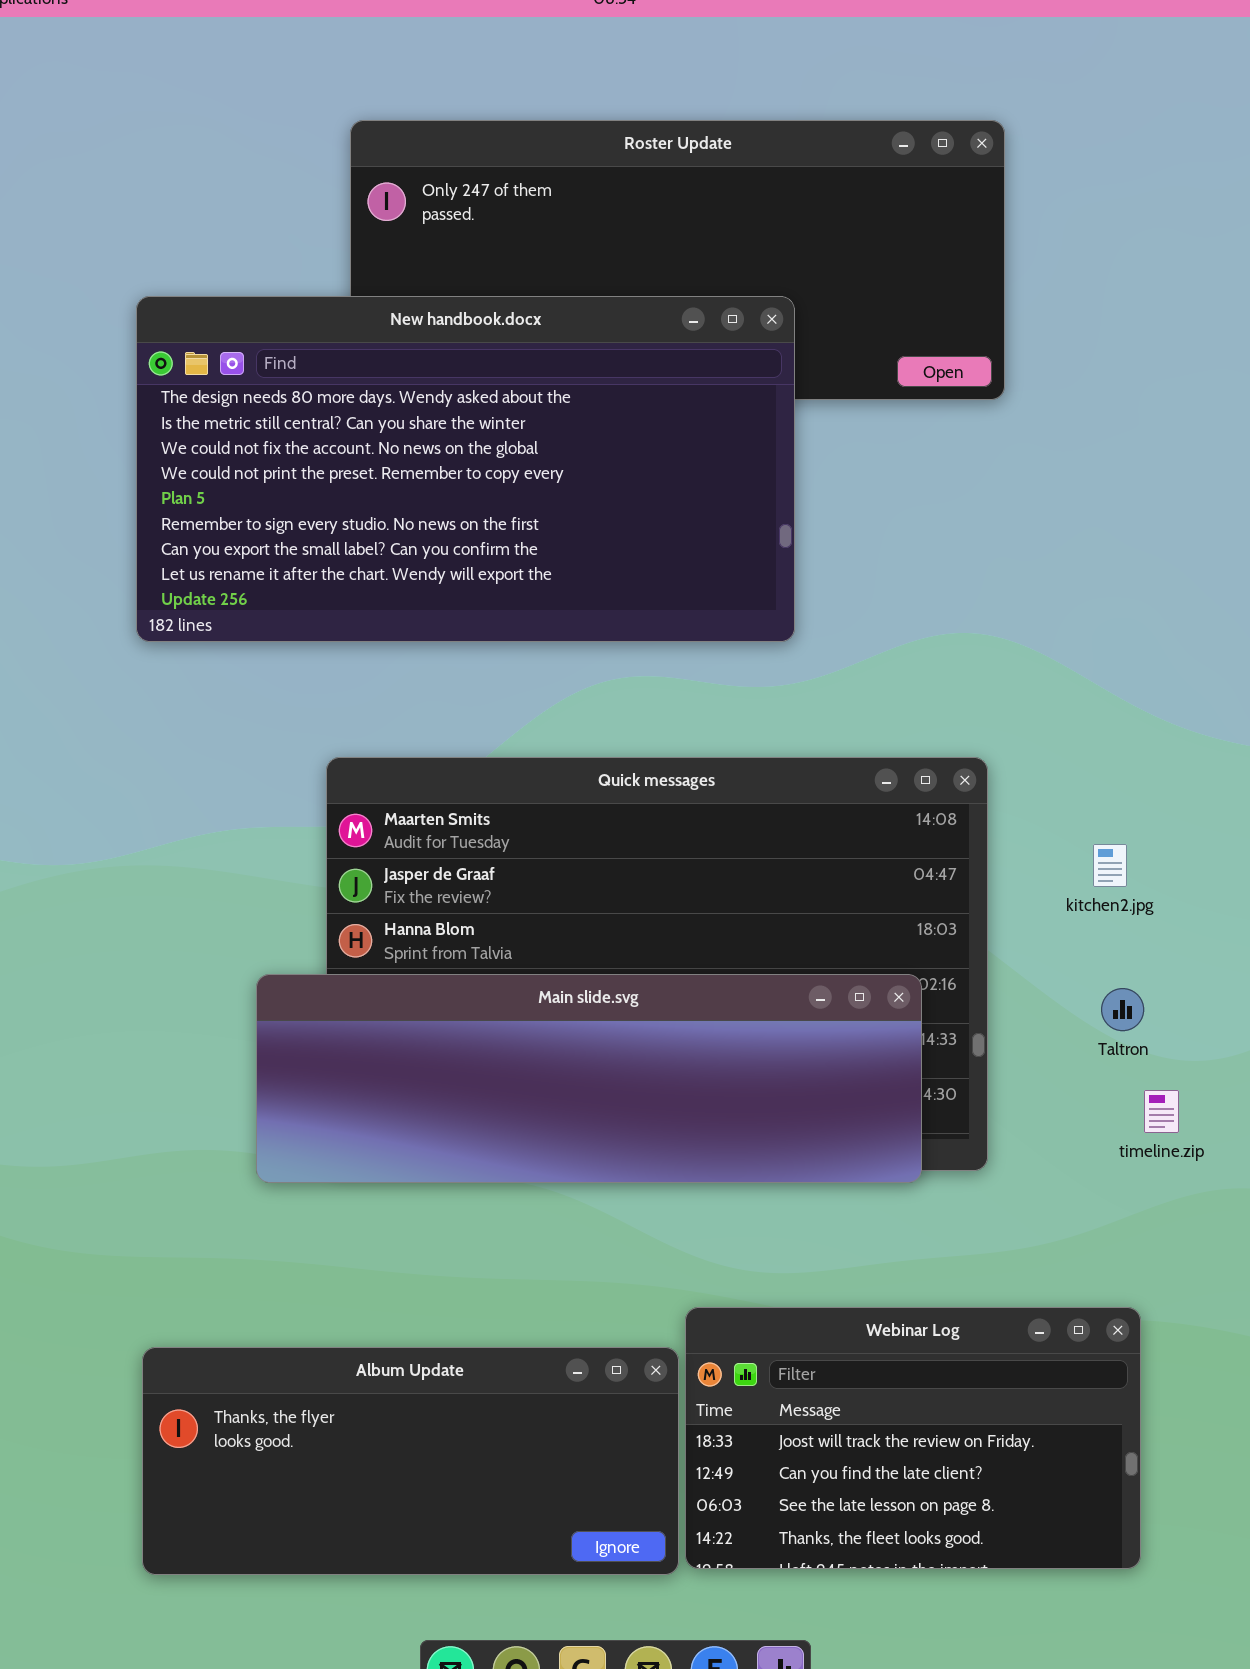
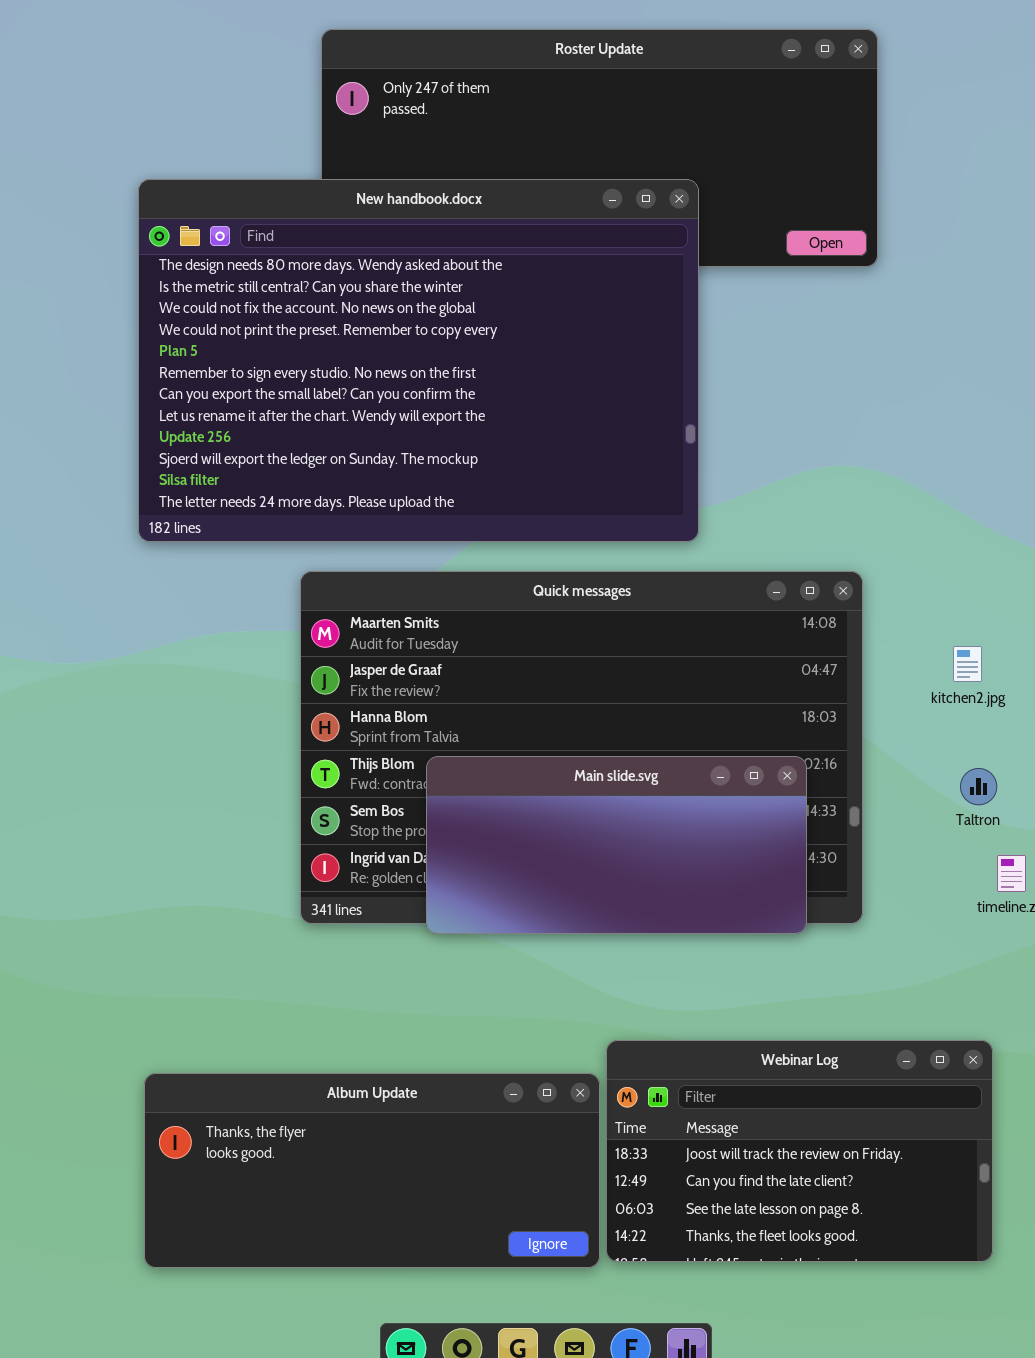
New handbook.docx: [136,296,795,642] -> [138,179,699,542], resized
Main slide.svg: [256,974,922,1183] -> [426,756,807,934], resized

